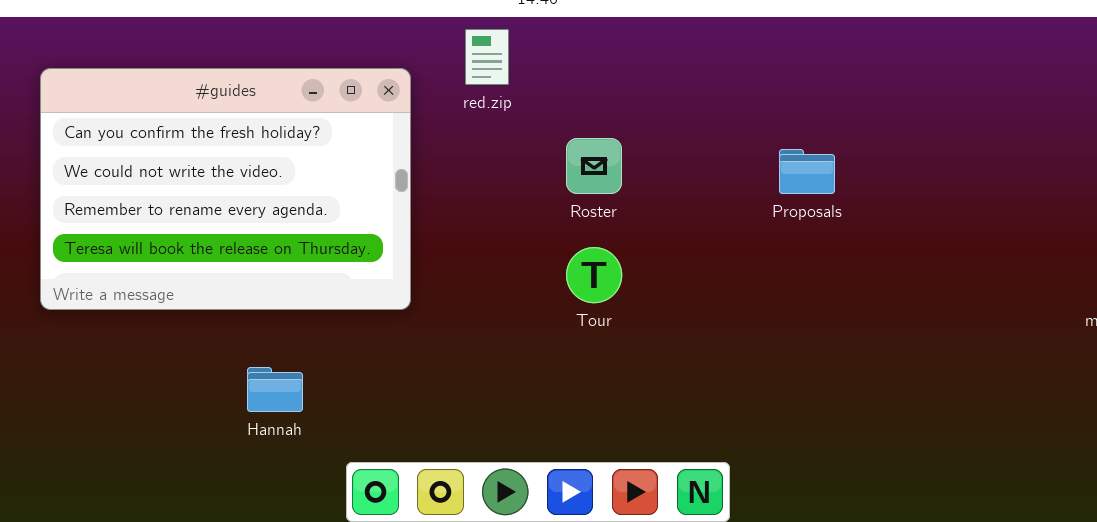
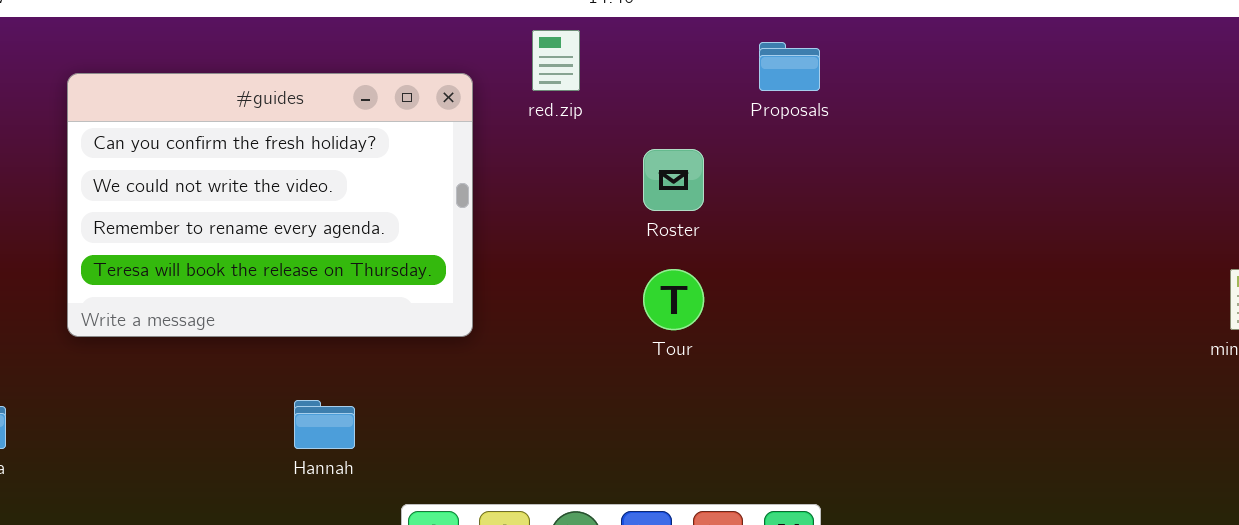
Proposals: [779,149,835,194] -> [759,42,820,91], moved

